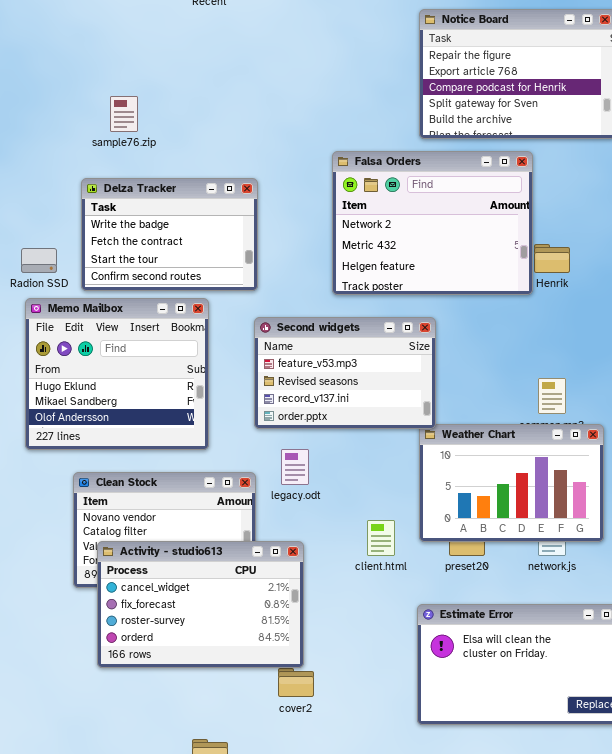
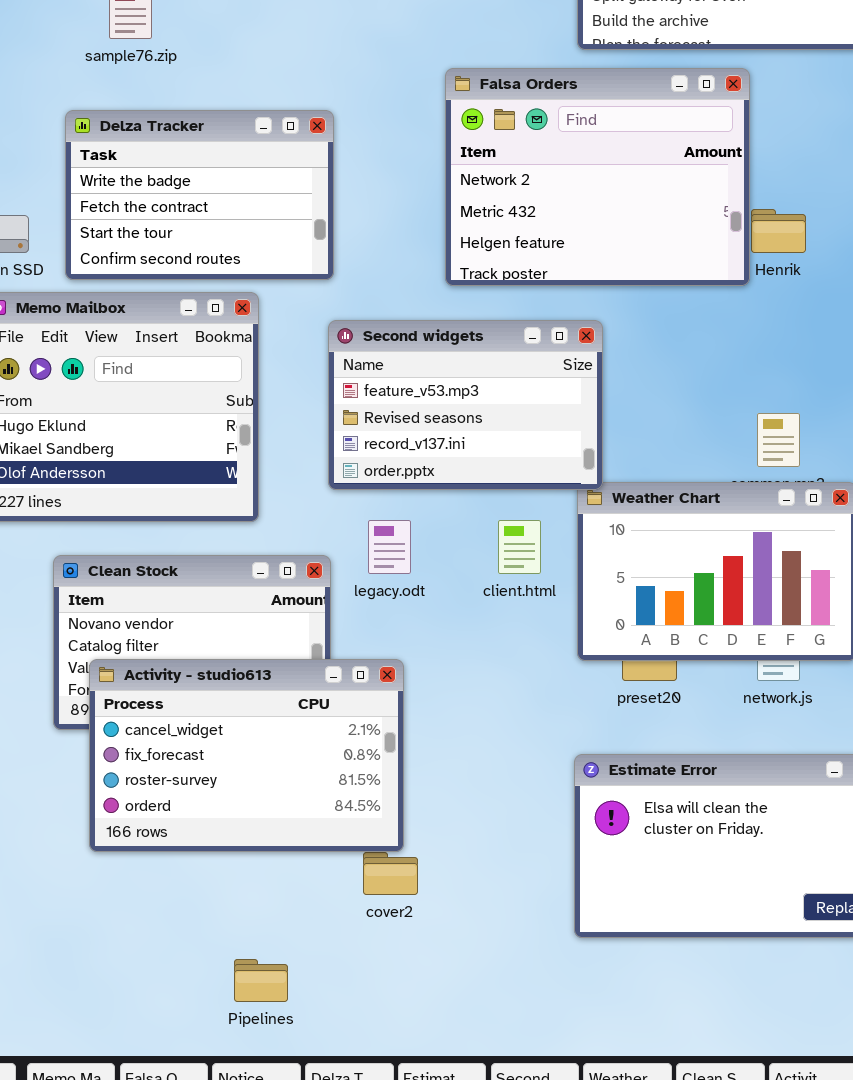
client.html: [367,520,395,556] -> [498,520,541,574], moved

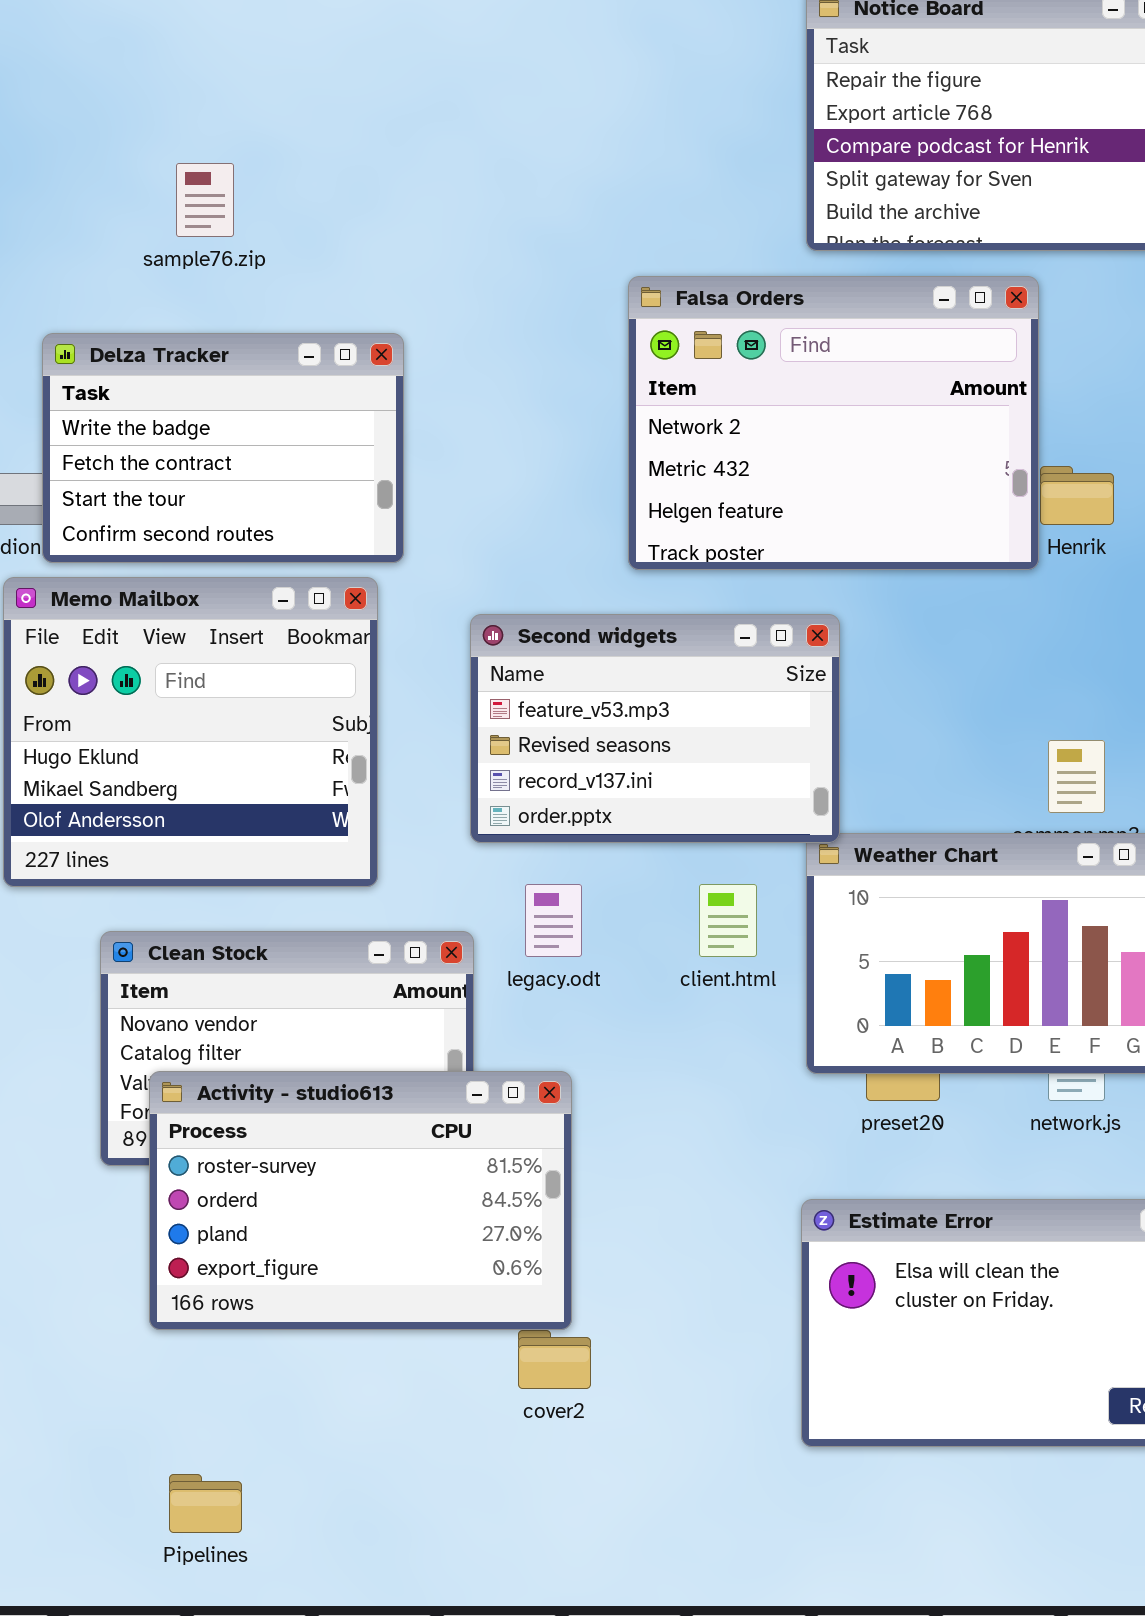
Delza Tracker: [65,110,334,280] -> [42,333,404,563], moved
Activity - studio613: [89,659,404,852] -> [149,1071,572,1330], scrolled down 2 rows
Pipelines: [234,959,288,1002] -> [169,1474,242,1533], moved

